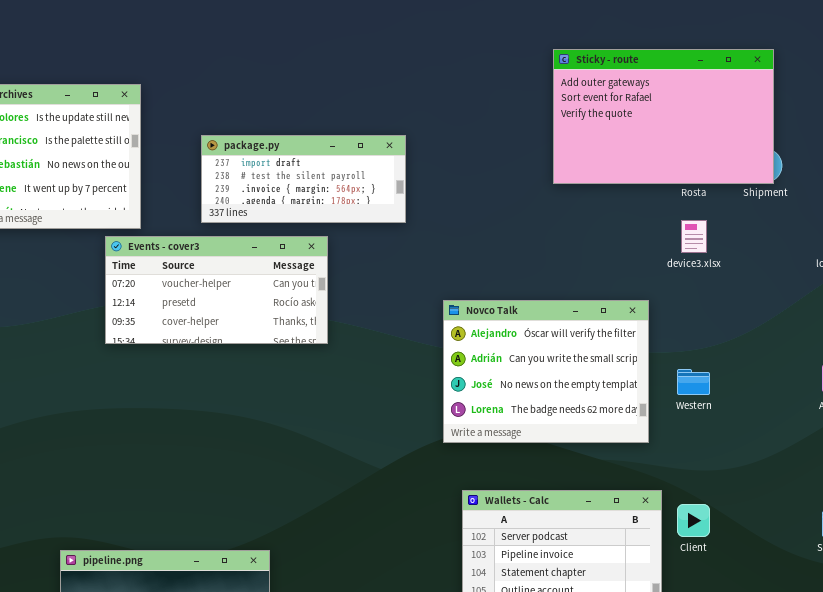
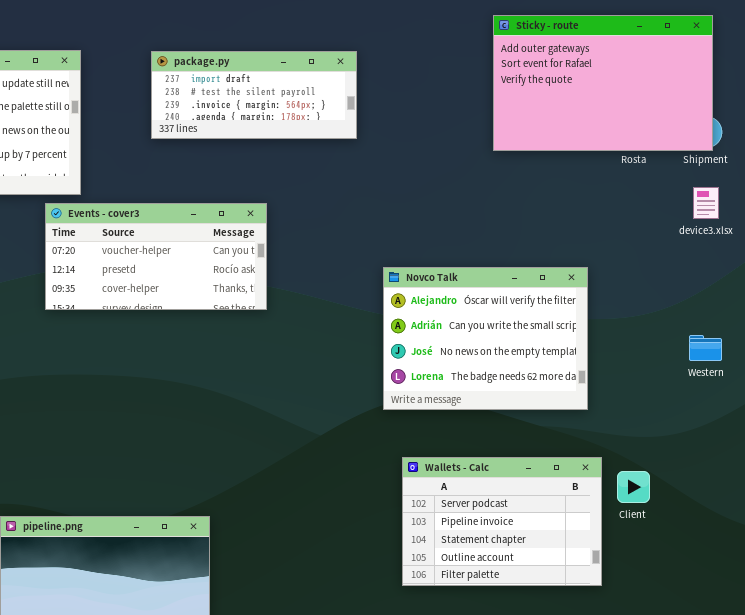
package.py: [201,135,406,223] -> [151,51,357,139], moved
device3.xlsx: [681,220,707,253] -> [693,187,719,219], moved
Western: [677,369,710,395] -> [689,335,722,361], moved

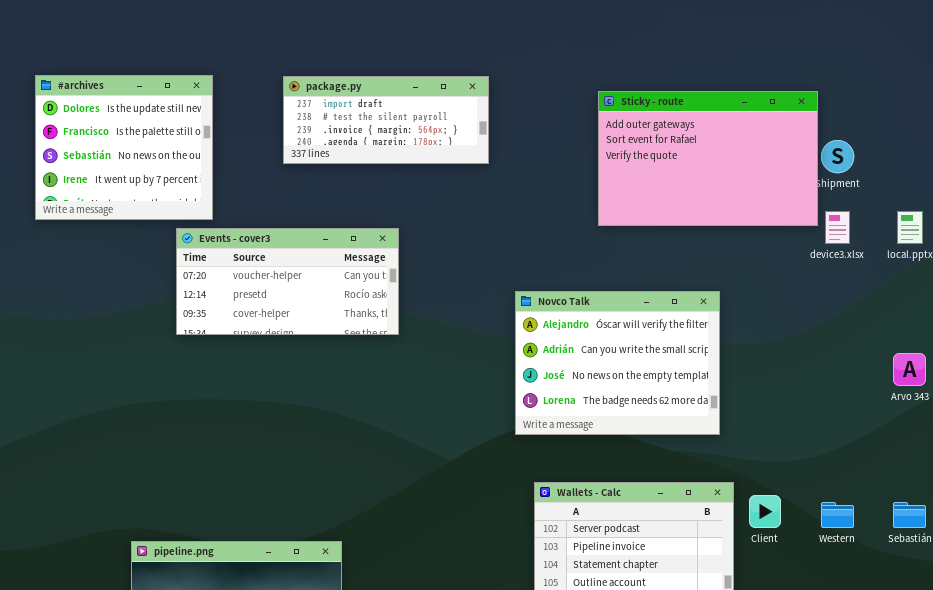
Sticky - route: [493,15,713,151] -> [598,91,818,226], moved
Western: [689,335,722,361] -> [821,502,854,528], moved

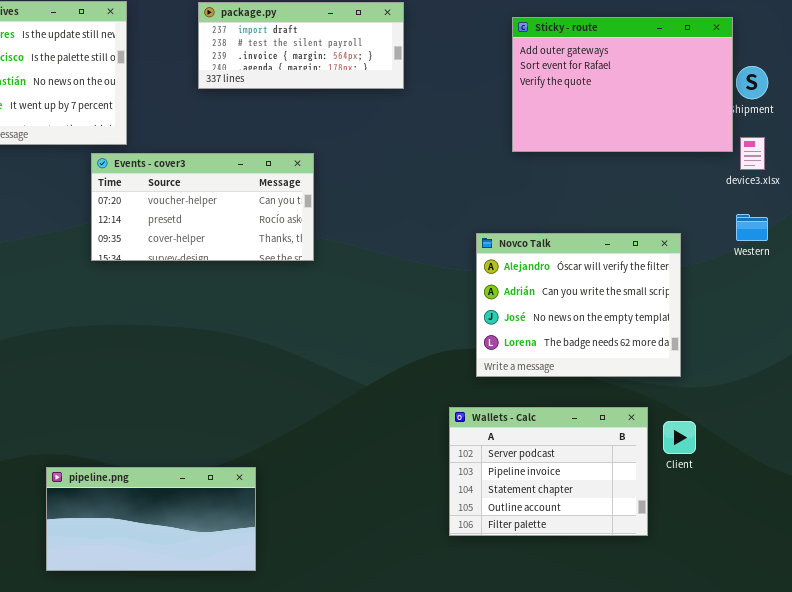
Novco Talk: [515,291,720,435] -> [476,233,681,377], moved
Western: [821,502,854,528] -> [736,214,768,241], moved

